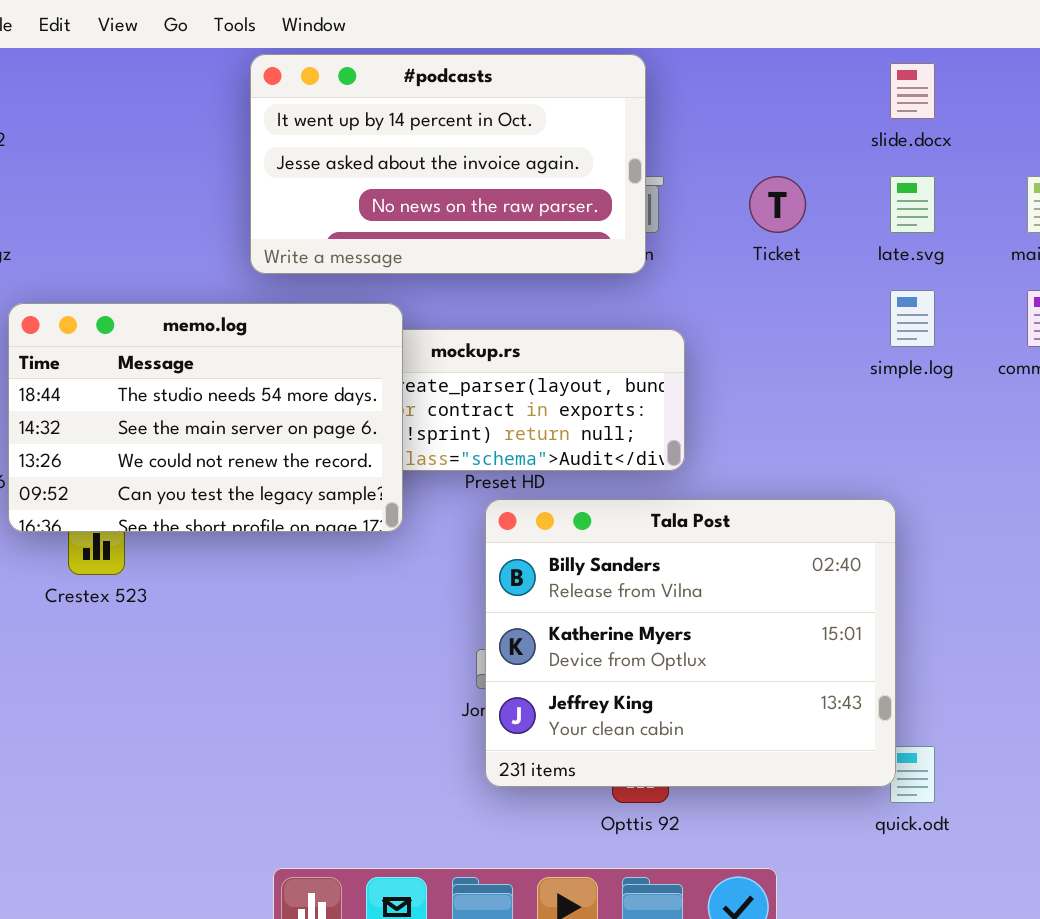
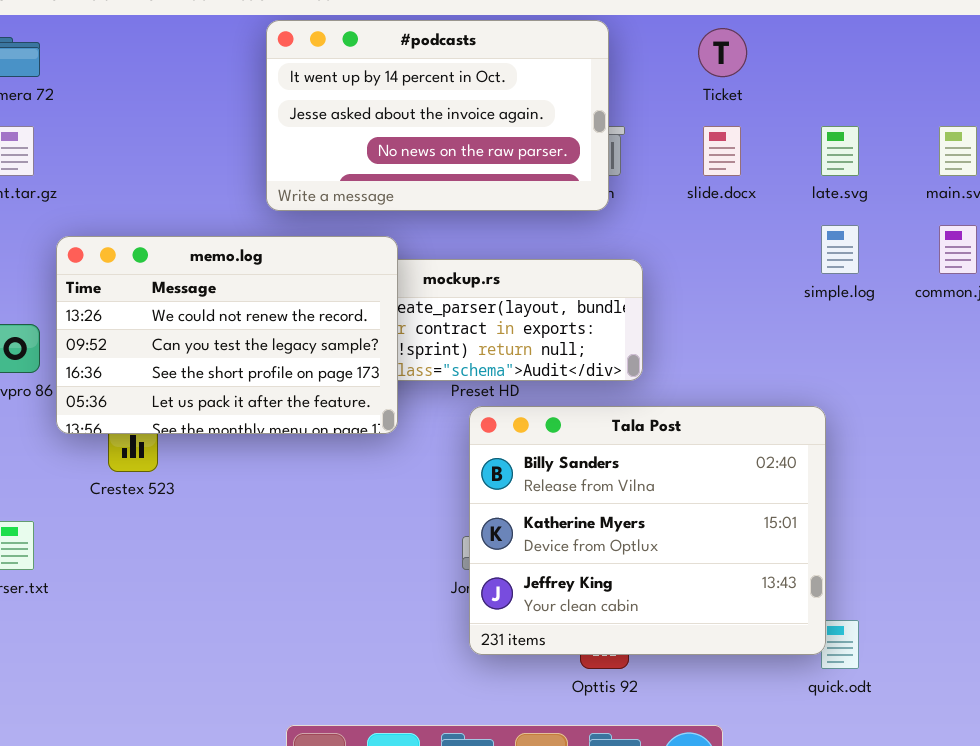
slide.docx: [890,63,935,119] -> [703,126,741,176], moved
Ticket: [749,176,806,233] -> [698,28,747,77], moved
memo.log: [8,303,403,532] -> [56,236,398,434], scrolled down 2 rows

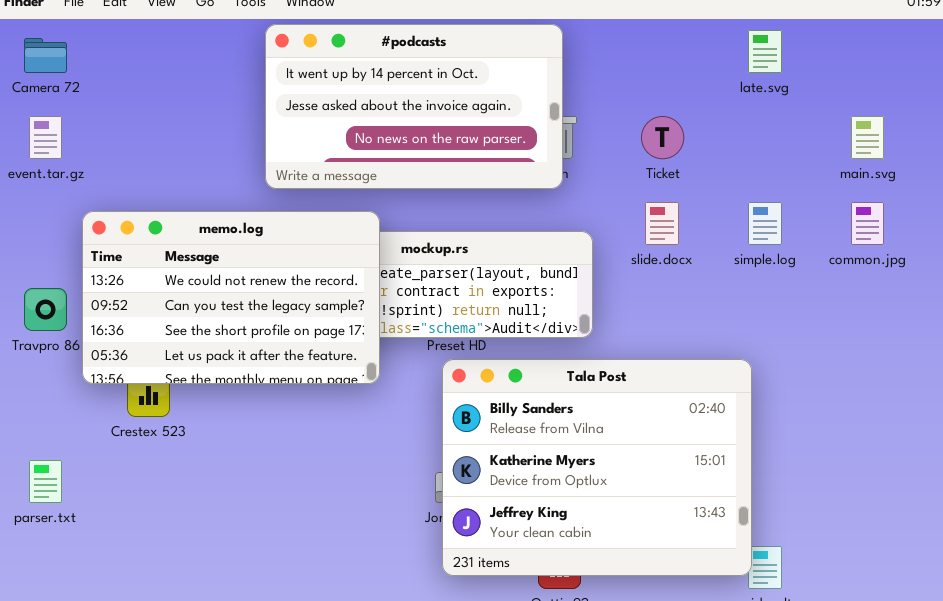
Ticket: [698,28,747,77] -> [641,116,684,159], moved
slide.docx: [703,126,741,176] -> [645,202,679,245], moved
late.svg: [821,126,859,176] -> [748,30,782,73], moved

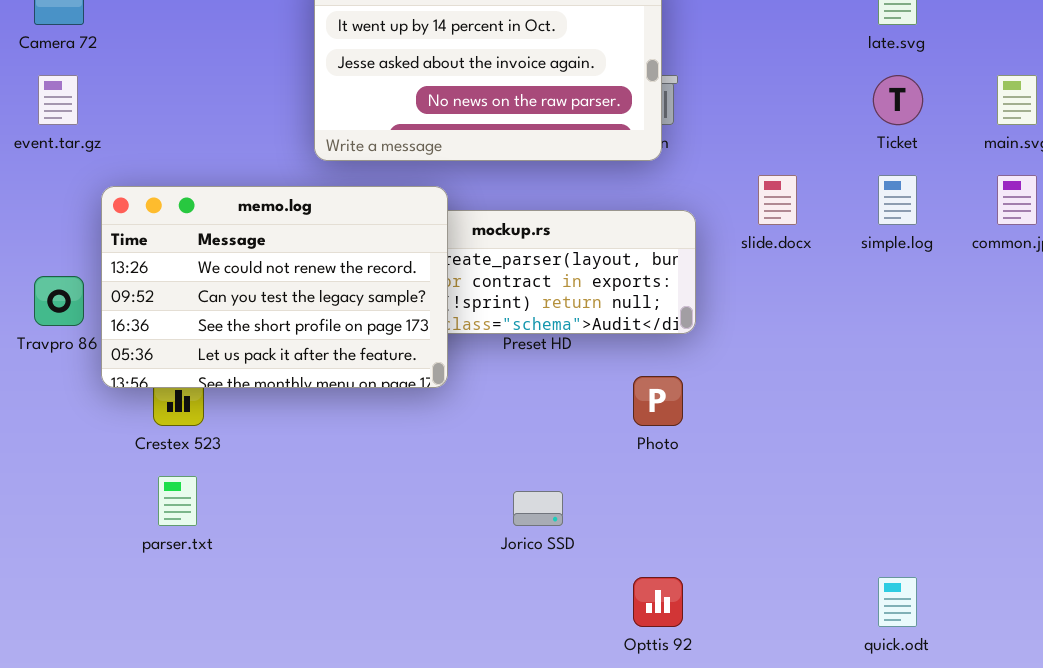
Ticket: [641,116,684,159] -> [873,75,923,125], moved
Tala Post: [442,359,752,576] -> none, closed
parser.txt: [29,460,62,503] -> [158,476,197,526], moved

